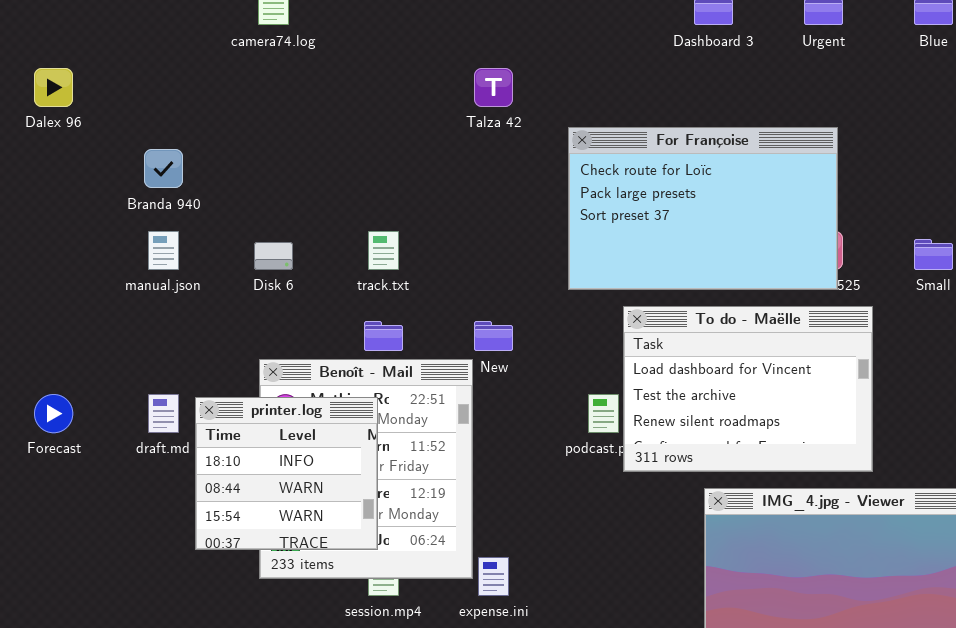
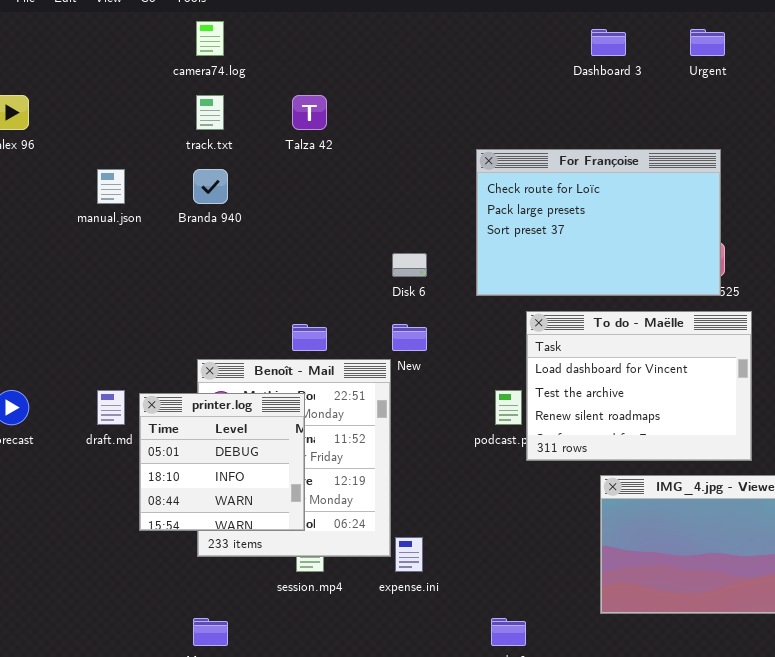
Talza 42: [474,68,513,107] -> [292,95,327,130], moved
Branda 940: [144,149,183,188] -> [193,169,228,204], moved
manual.json: [148,231,179,270] -> [97,169,125,204], moved
track.txt: [368,231,399,270] -> [196,95,224,130], moved
Disk 6: [254,242,293,270] -> [392,253,427,277], moved
printer.log: [195,397,378,550] -> [139,393,305,531], scrolled up 1 row

